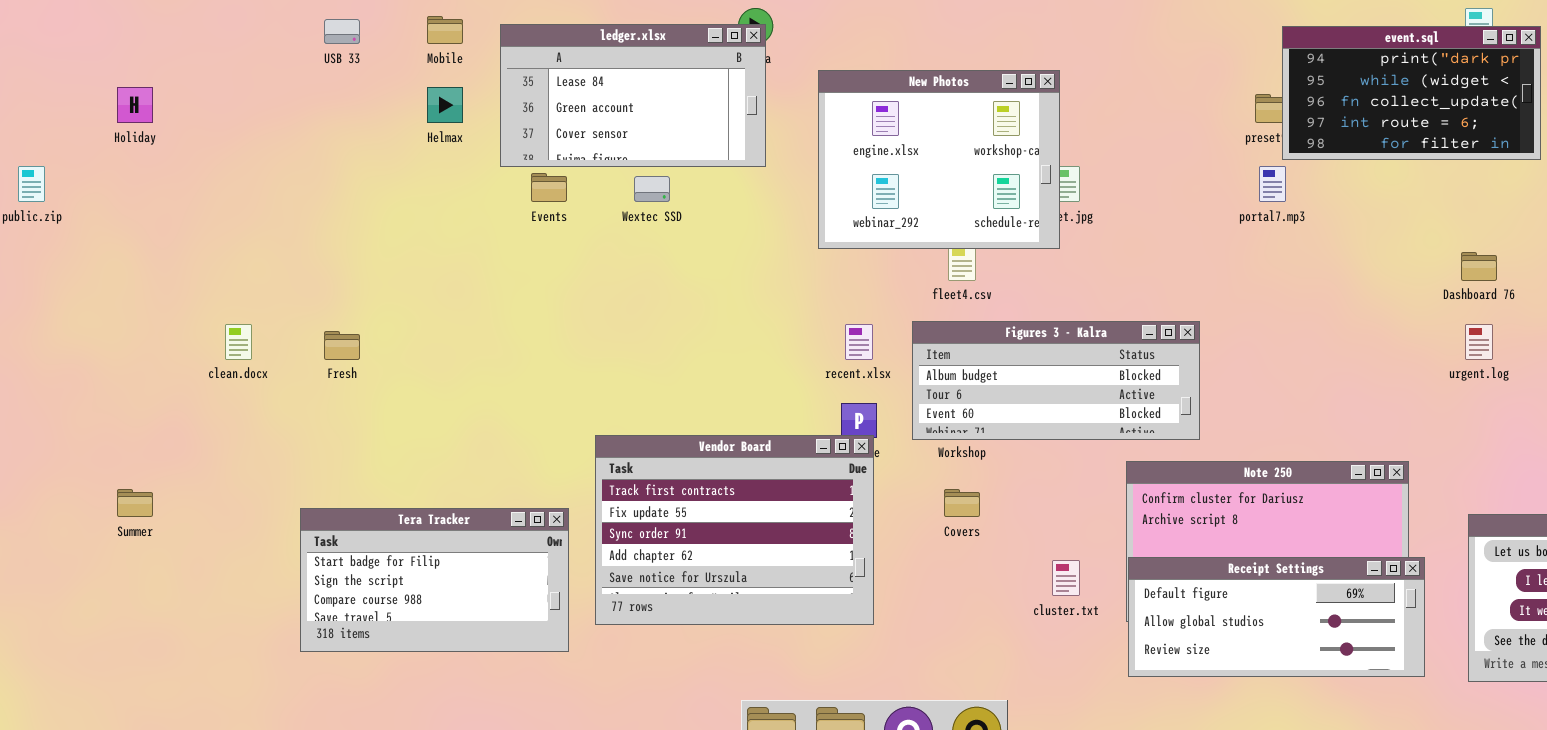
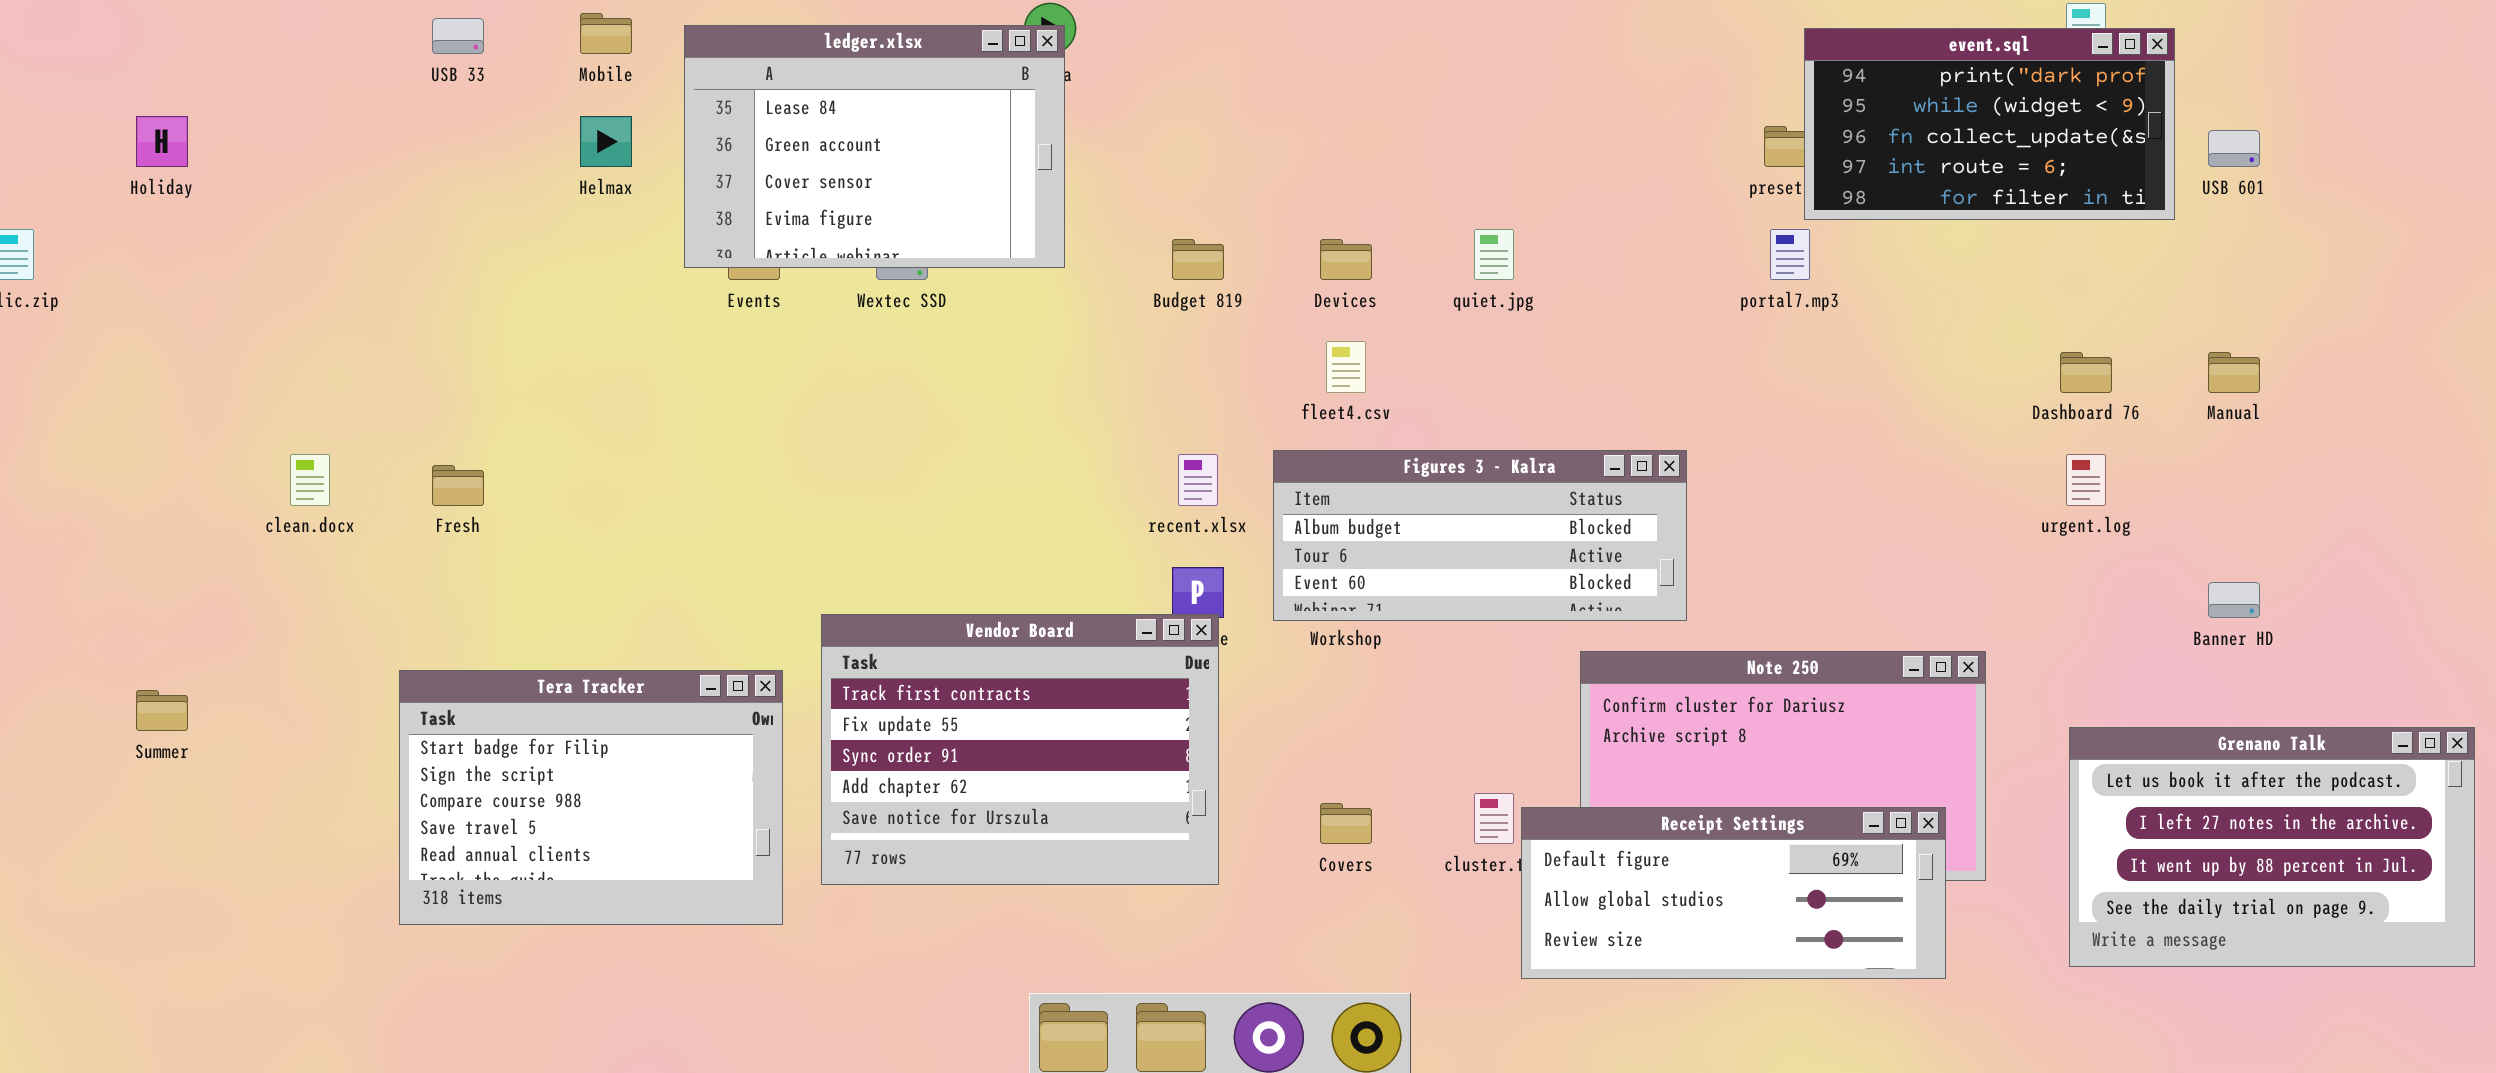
ledger.xlsx: [500,24,766,167] -> [684,25,1065,268], resized
New Photos: [818,70,1060,249] -> none, closed
Covers: [944,489,980,517] -> [1320,803,1372,844], moved
Tera Tracker: [300,508,569,652] -> [399,670,783,925], resized
Receipt Settings: [1128,557,1425,677] -> [1521,807,1946,979], moved

